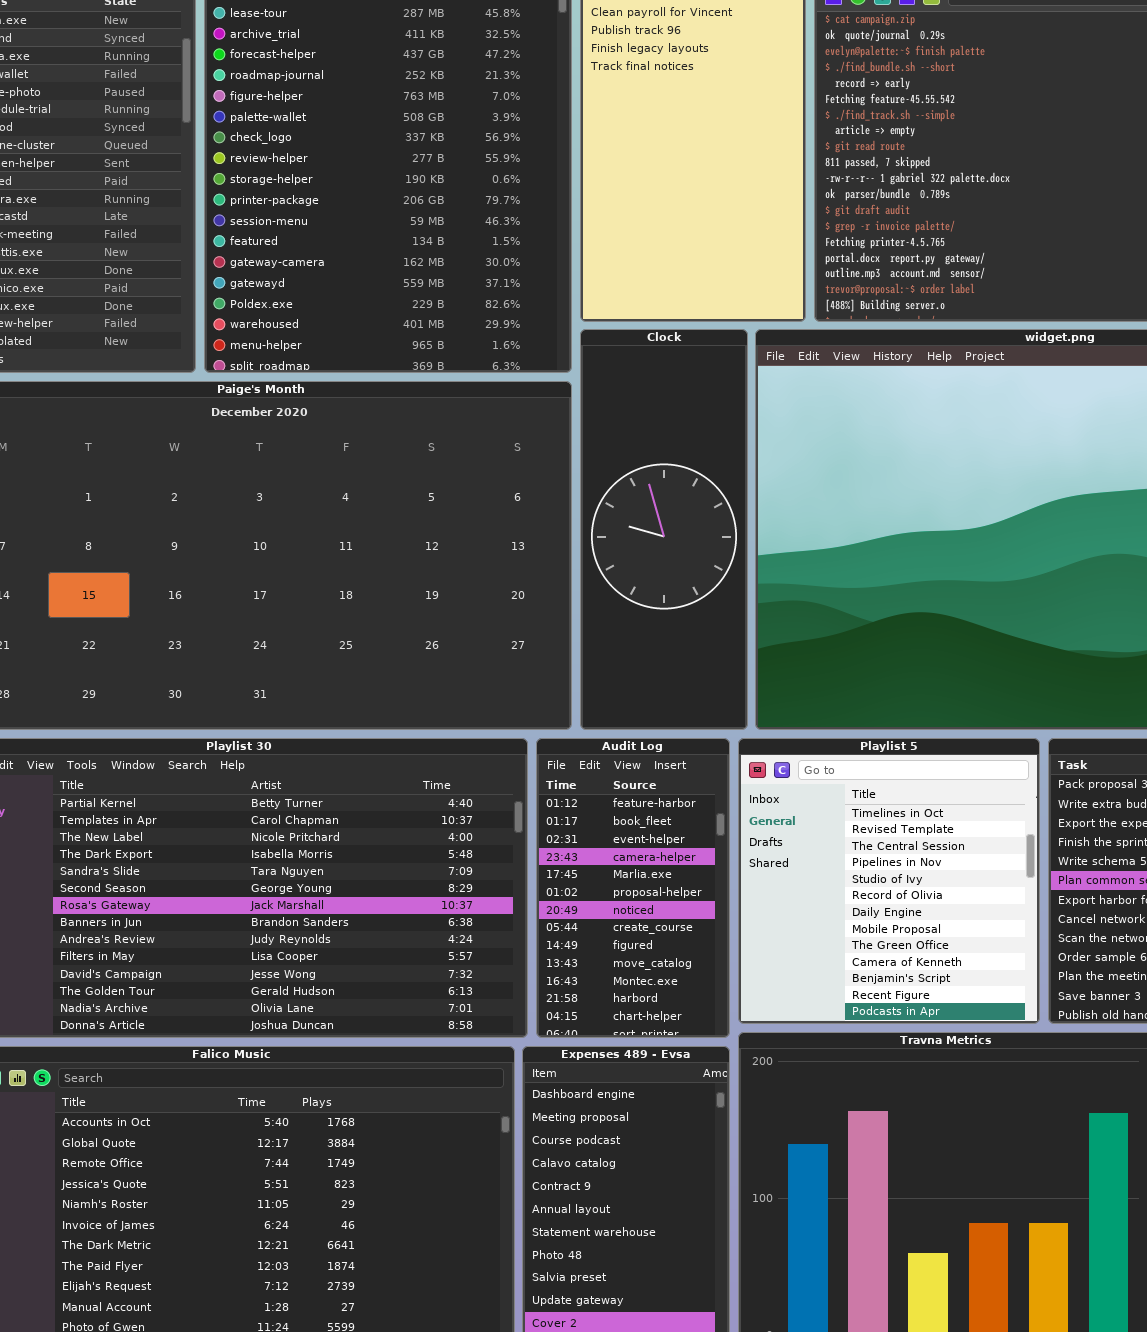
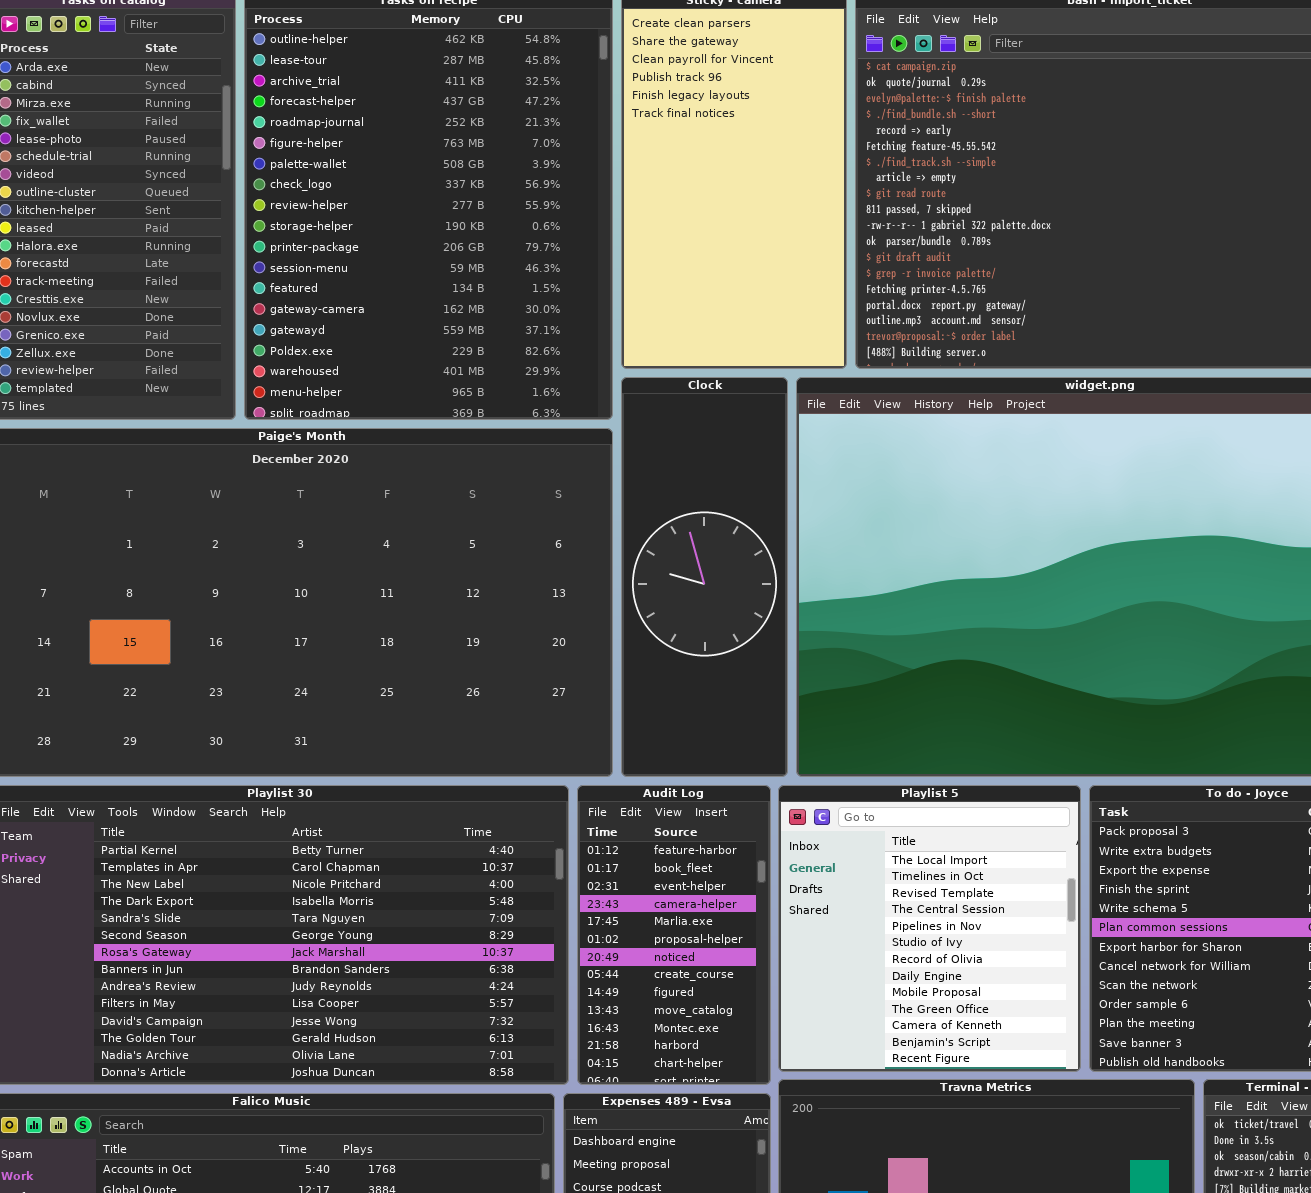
Playlist 5: [738,738,1040,1024] -> [778,785,1081,1072], scrolled up 1 row

